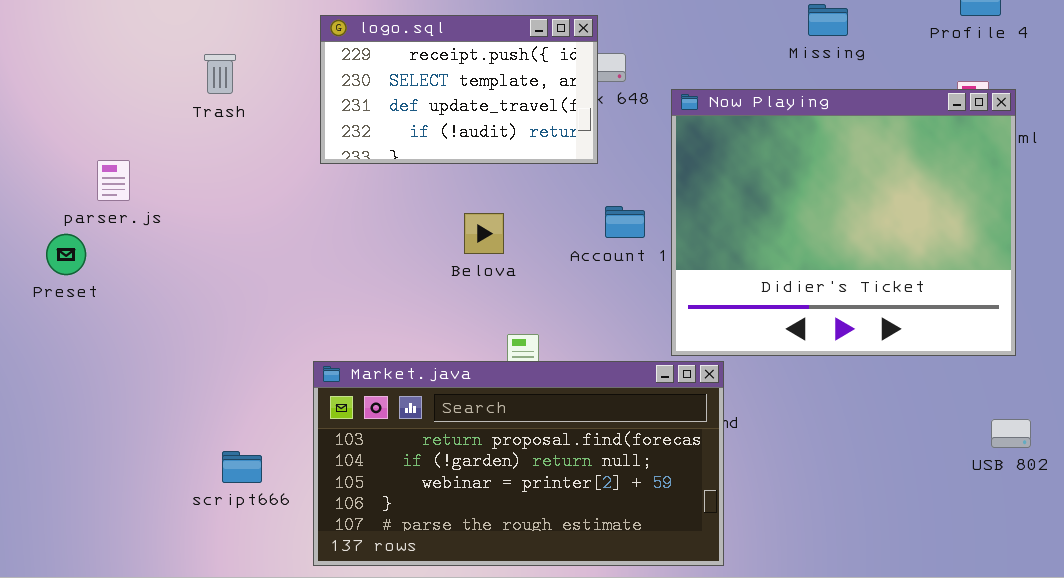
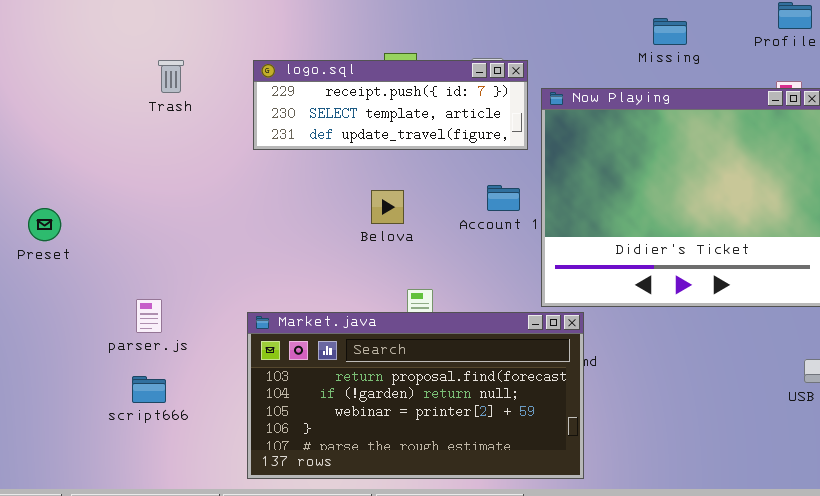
logo.sql: [320,15,598,164] -> [253,60,528,150], resized
parser.js: [97,160,130,201] -> [136,299,162,333], moved
script666: [222,451,262,483] -> [132,376,166,403], moved

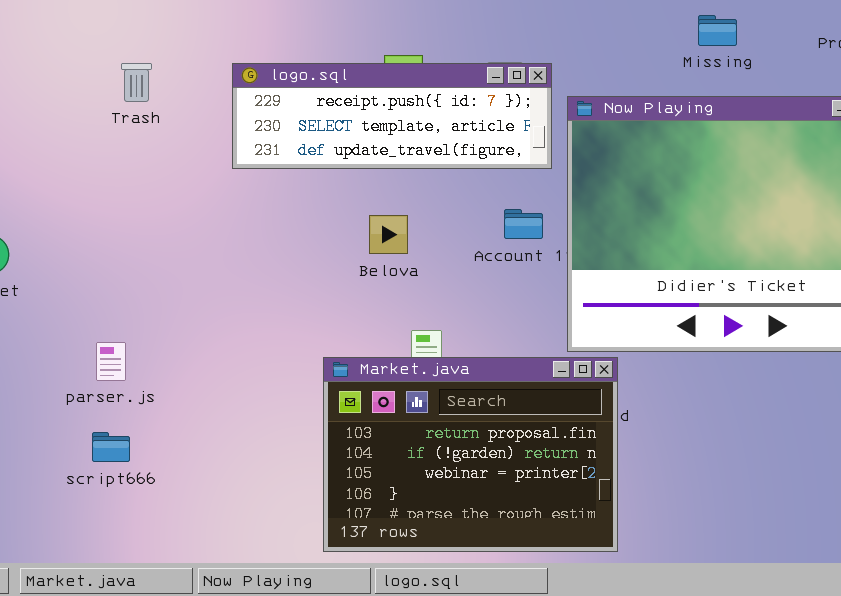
Market.java: [247,312,584,479] -> [323,357,618,552], resized

